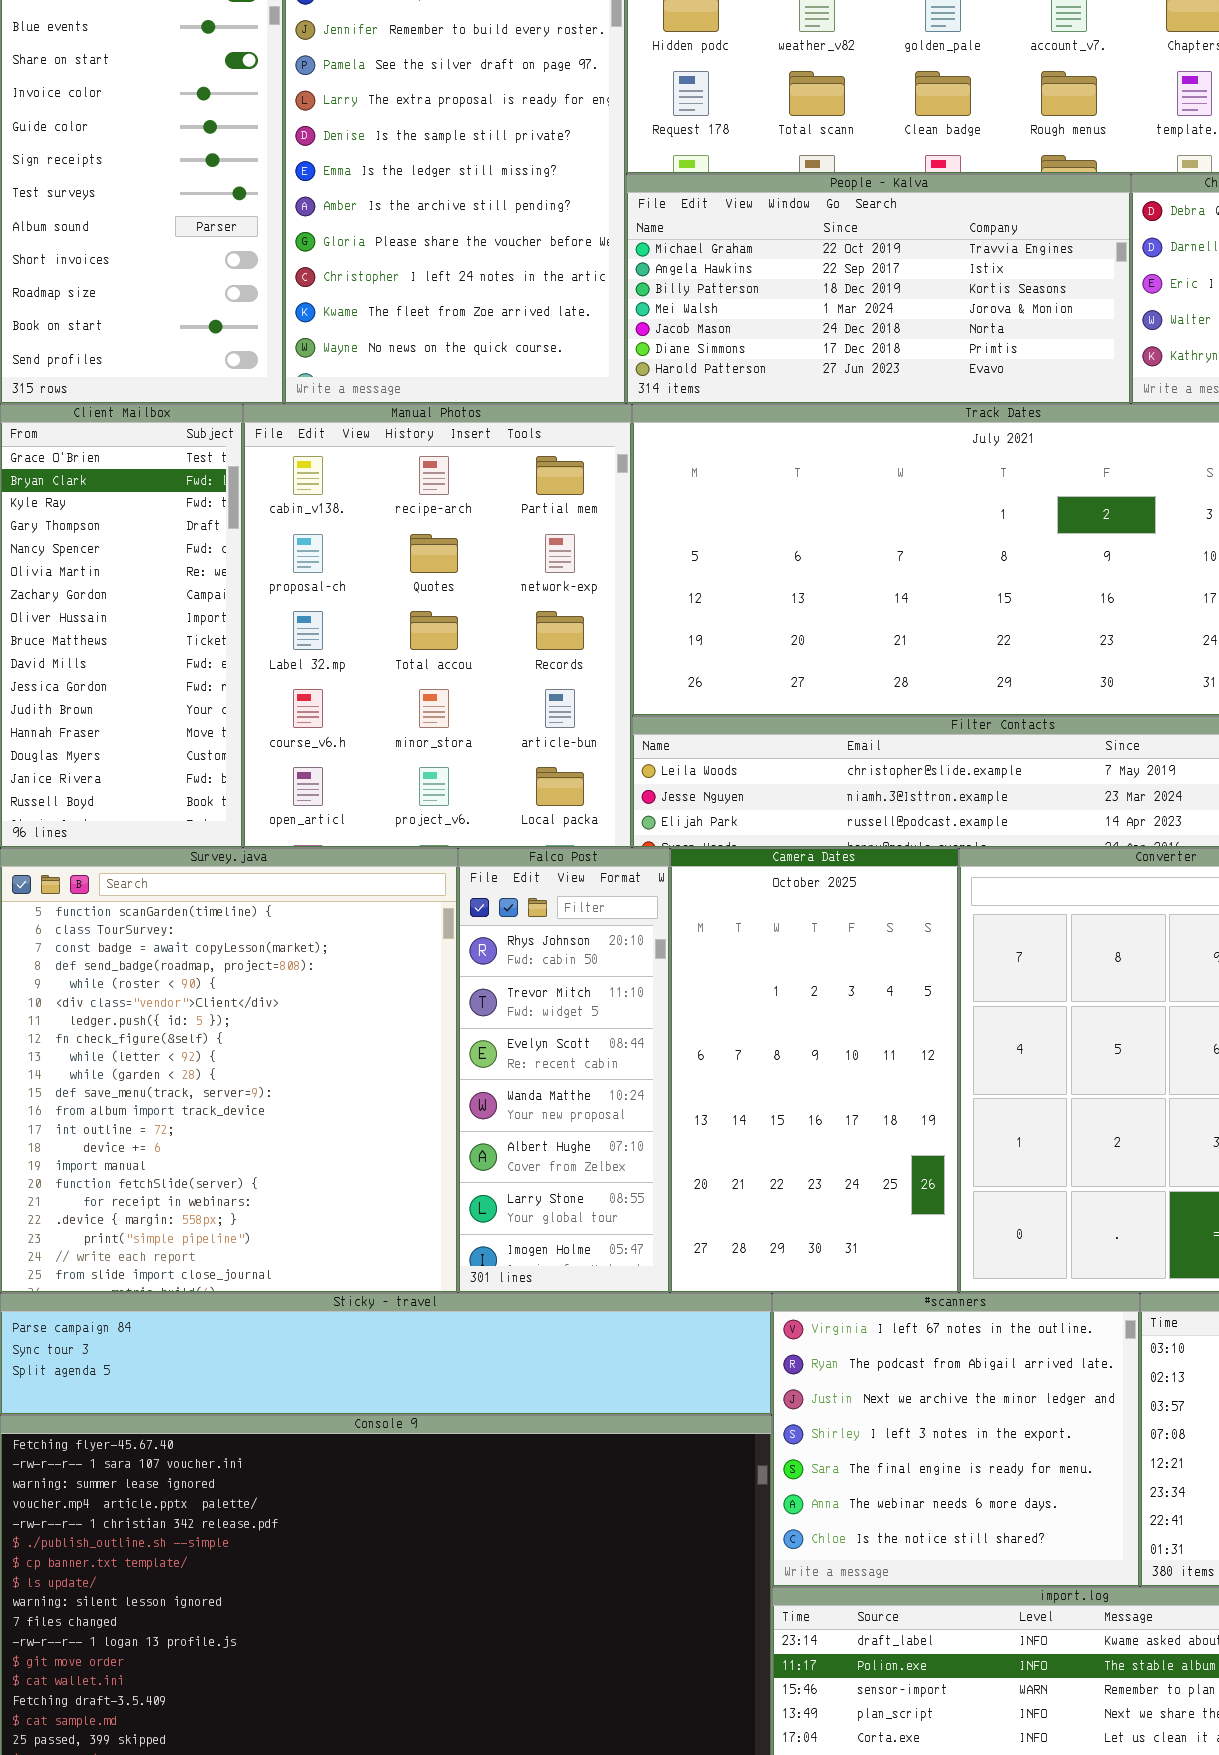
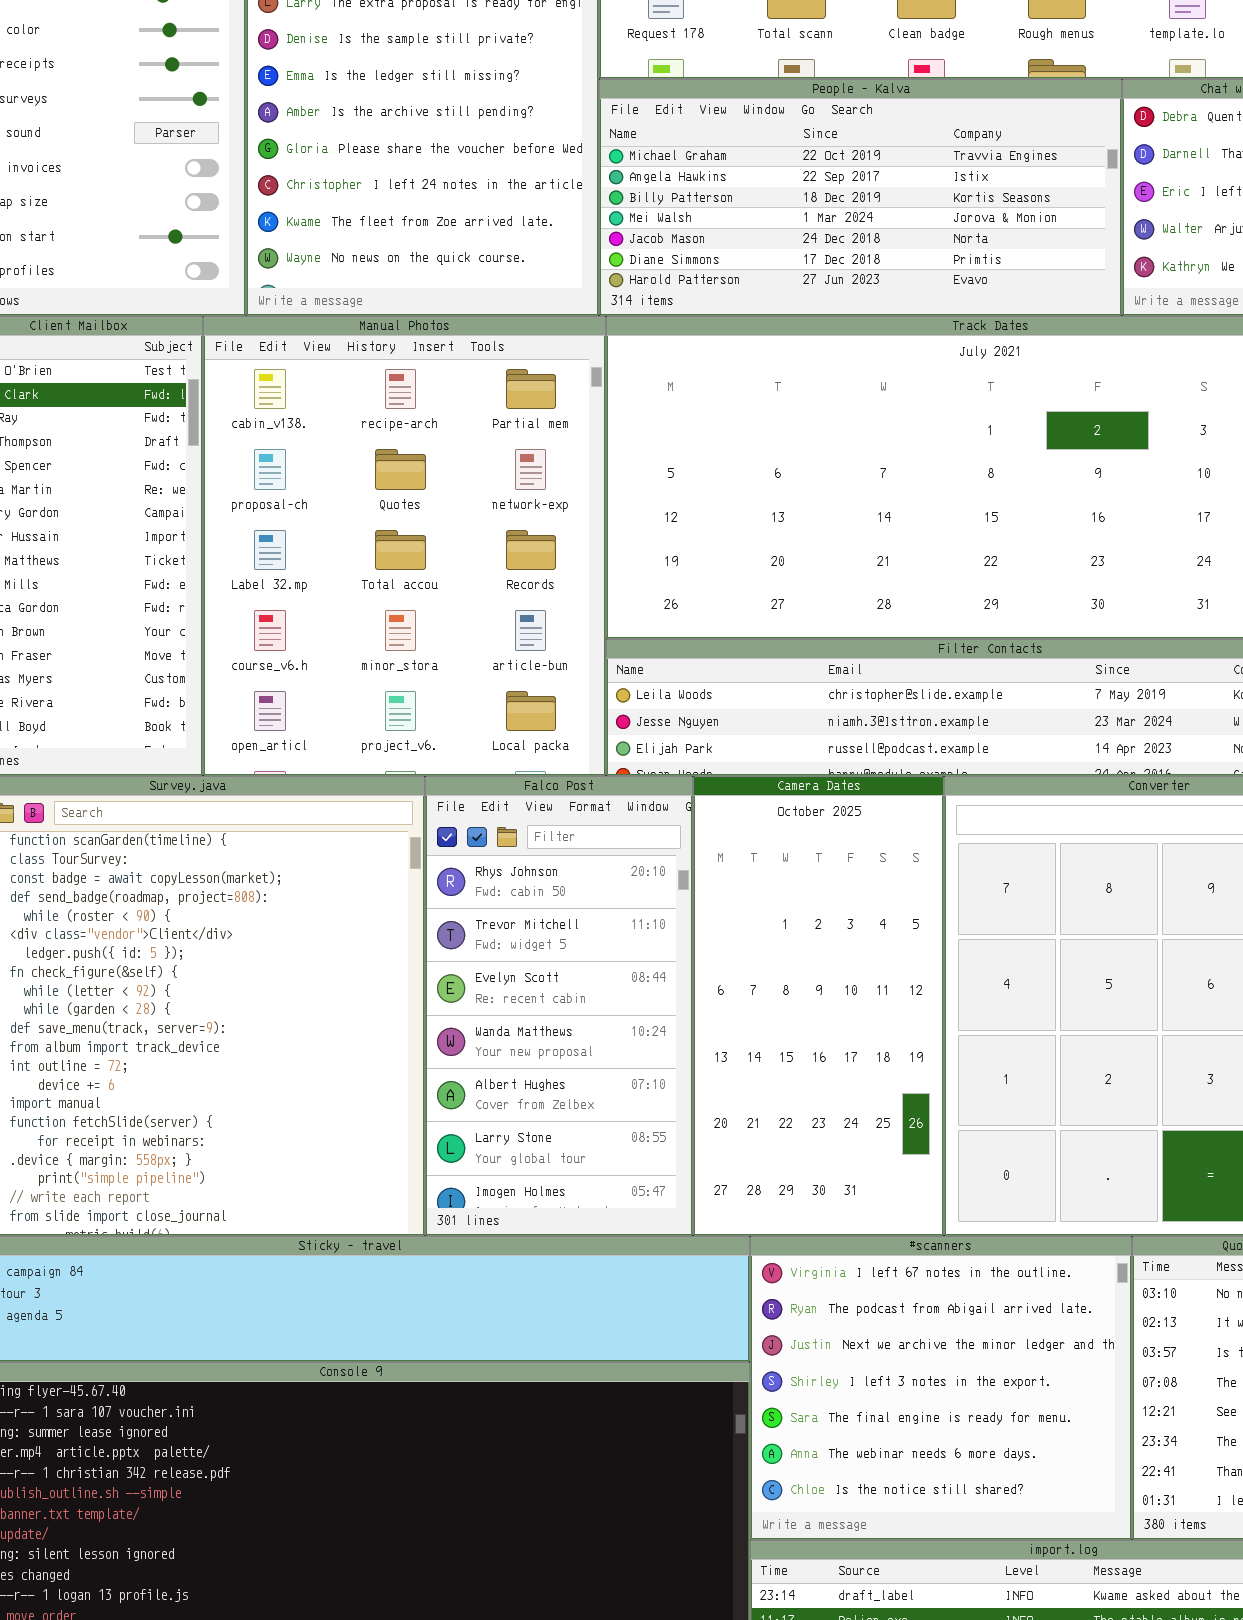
Falco Post: [458,848,670,1293] -> [425,776,693,1236], resized
Camera Dates: [670,848,959,1293] -> [693,776,944,1236], resized

